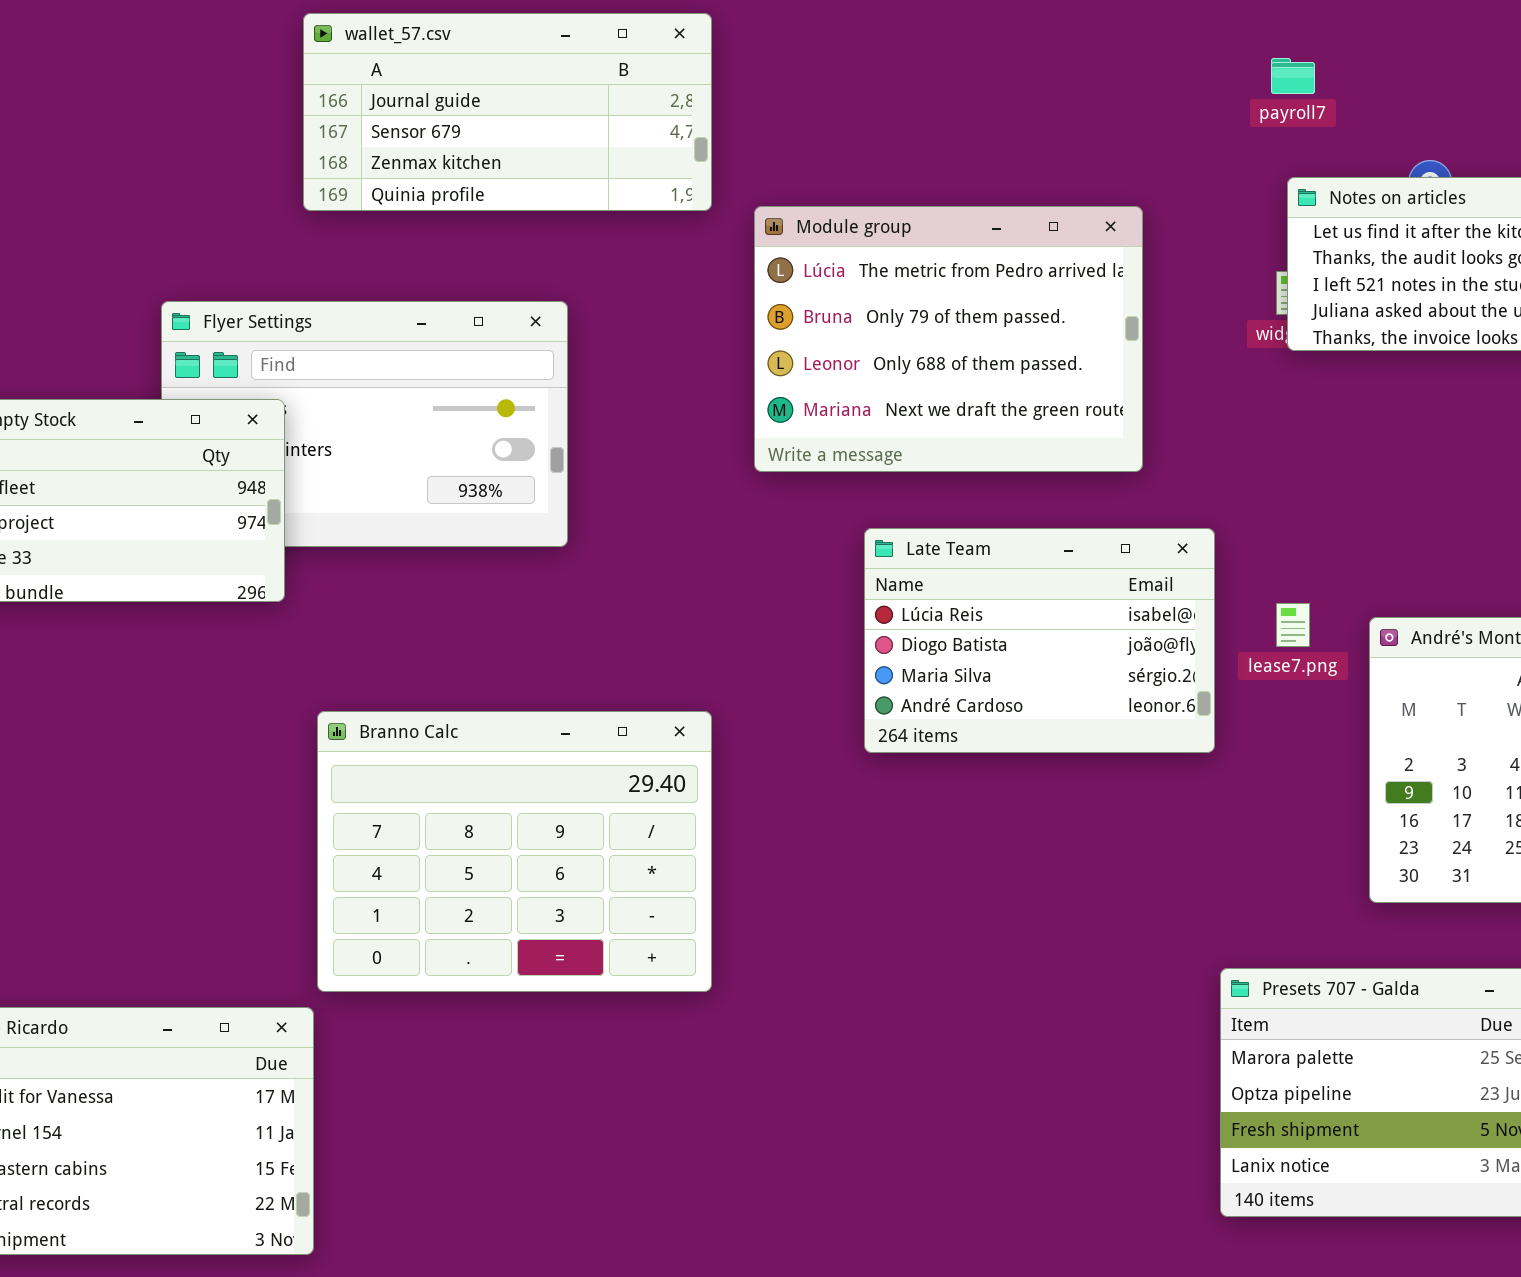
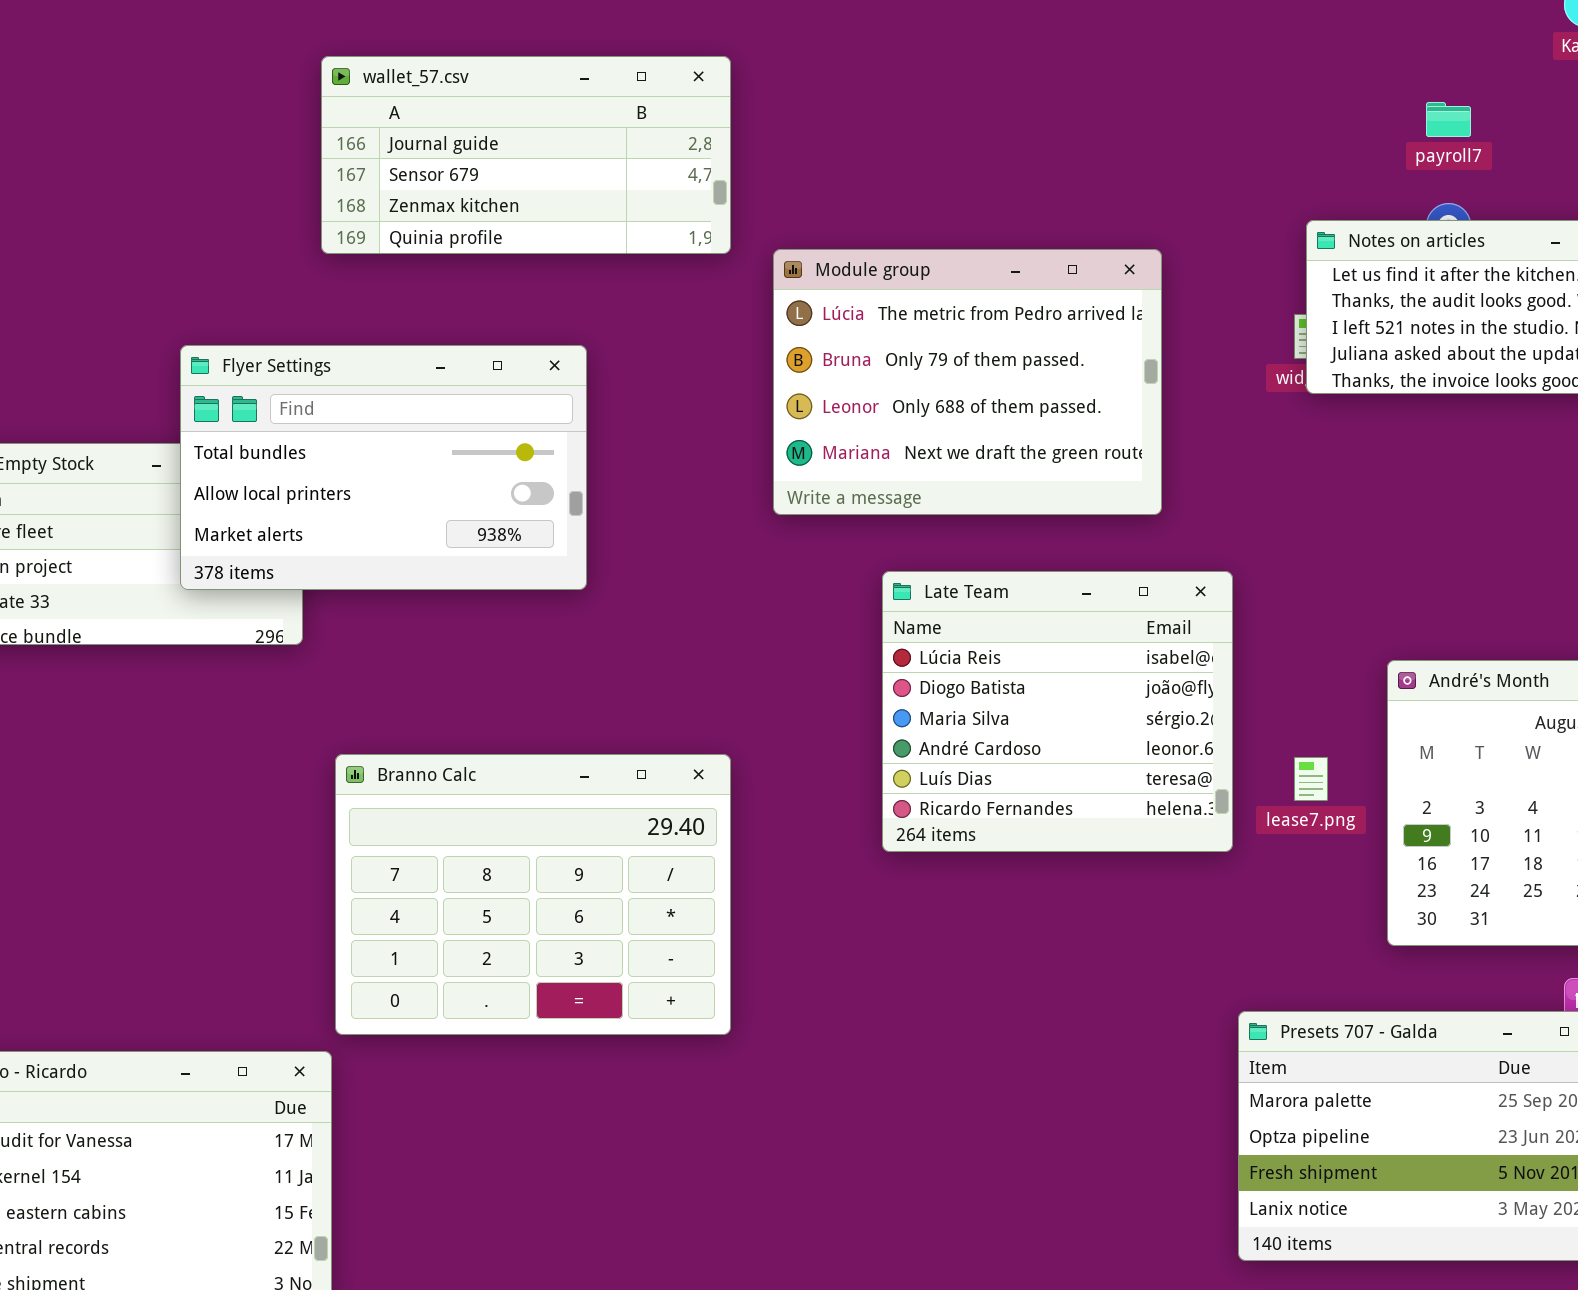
payroll7: [1271,58,1315,94] -> [1426,102,1471,137], moved
Flyer Settings: [161,301,568,547] -> [180,345,587,590], raised
Late Team: [864,528,1215,753] -> [882,571,1233,852], resized
lease7.png: [1276,603,1310,647] -> [1294,757,1328,801], moved

